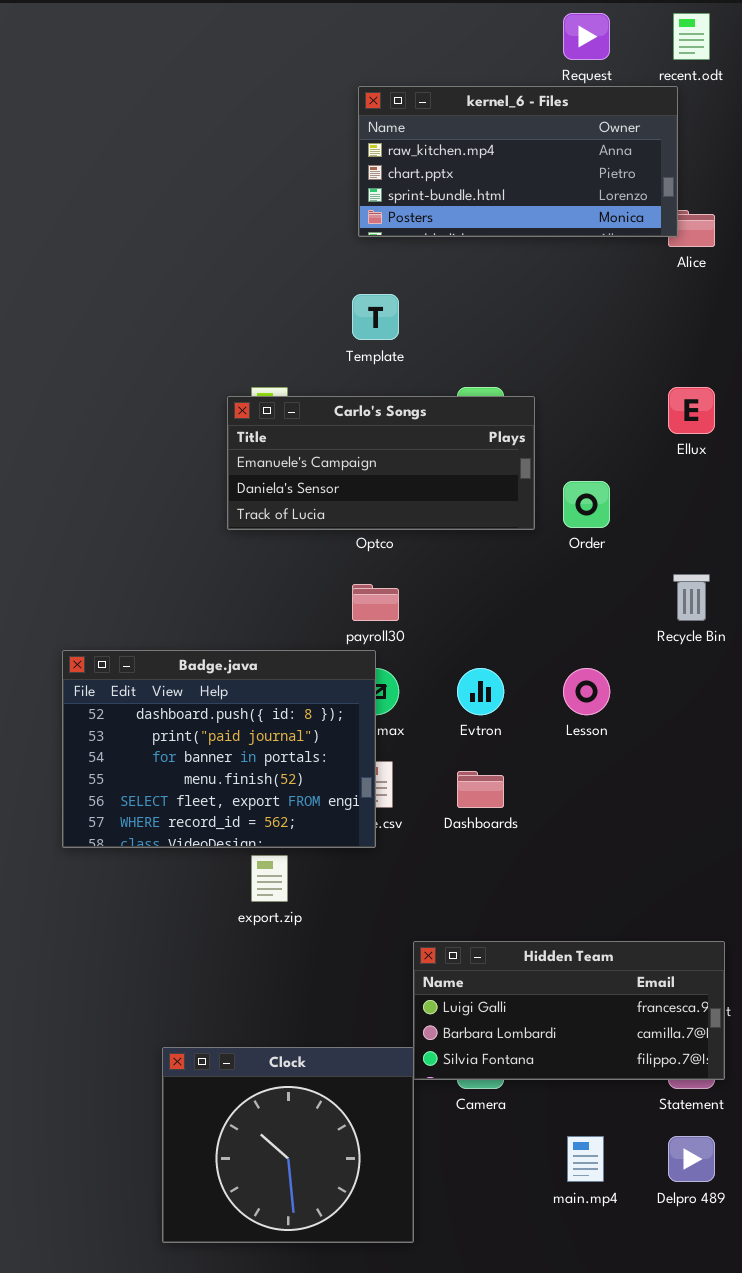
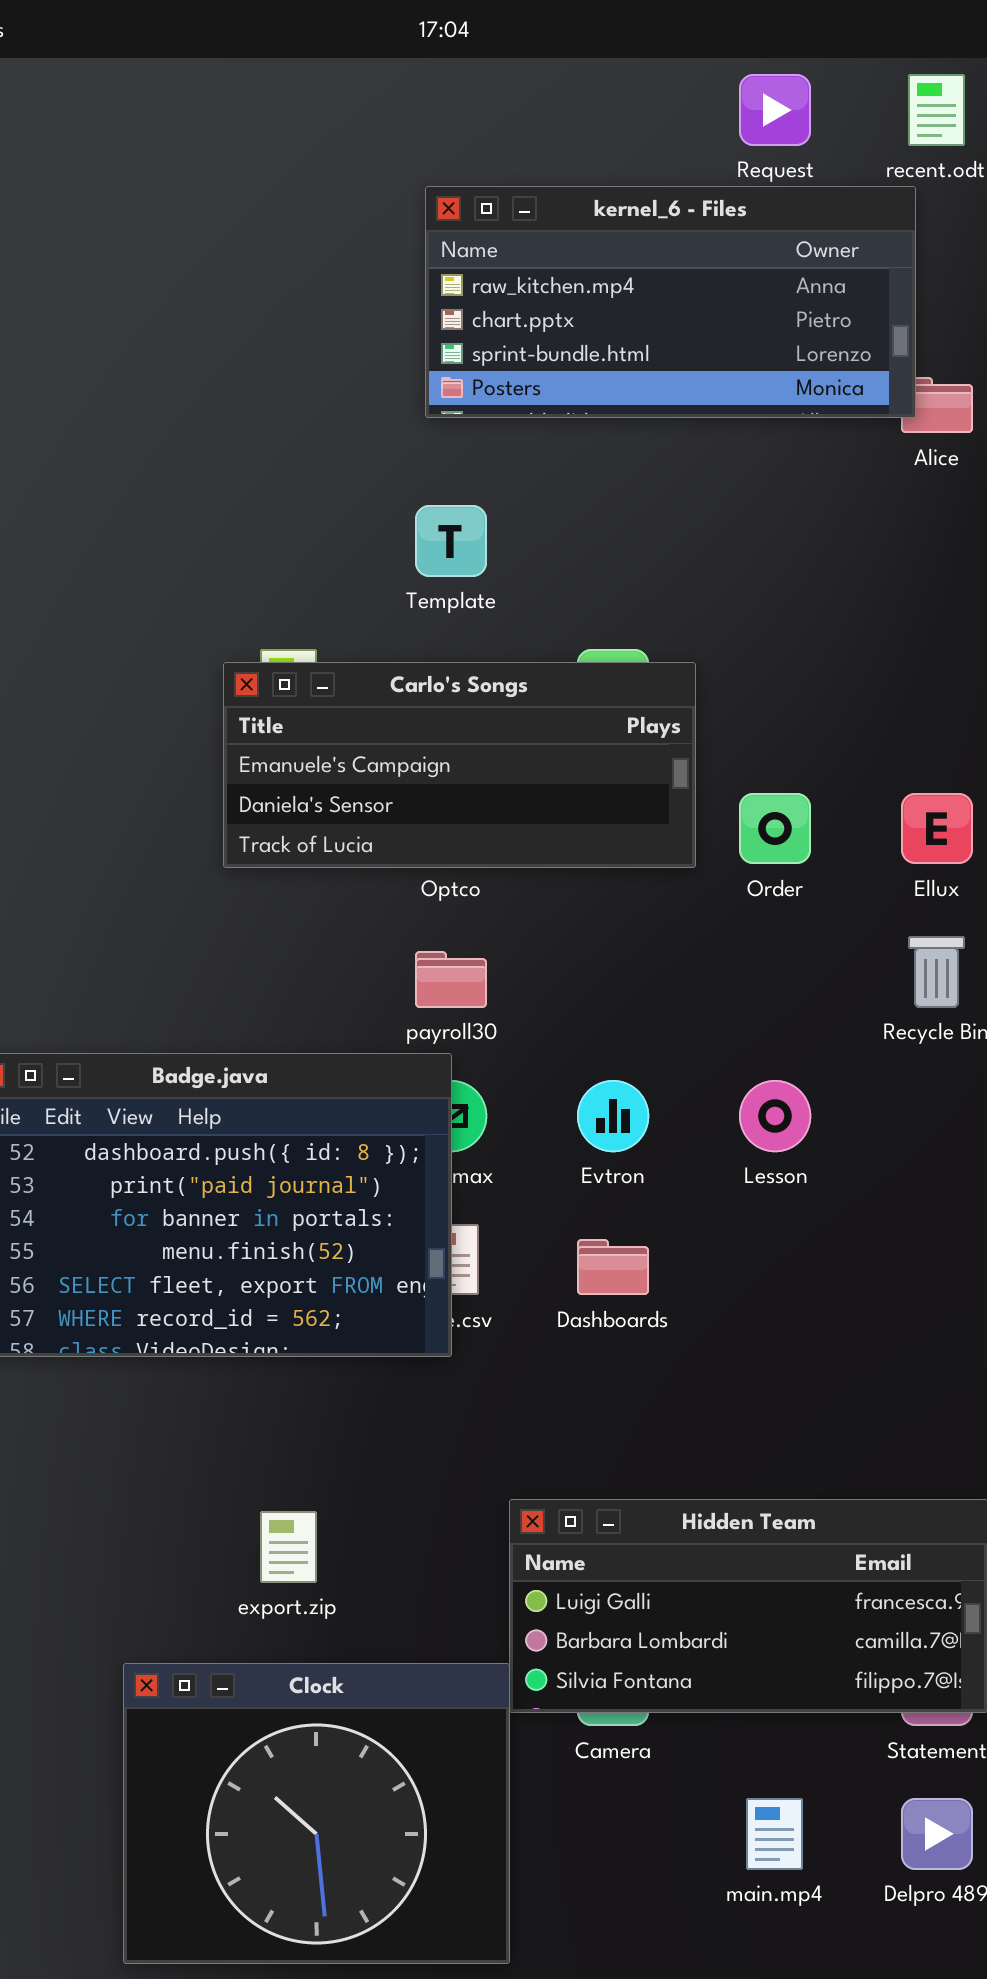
Ellux: [668,387,715,434] -> [901,793,973,864], moved
export.zip: [251,855,288,902] -> [260,1511,317,1583], moved

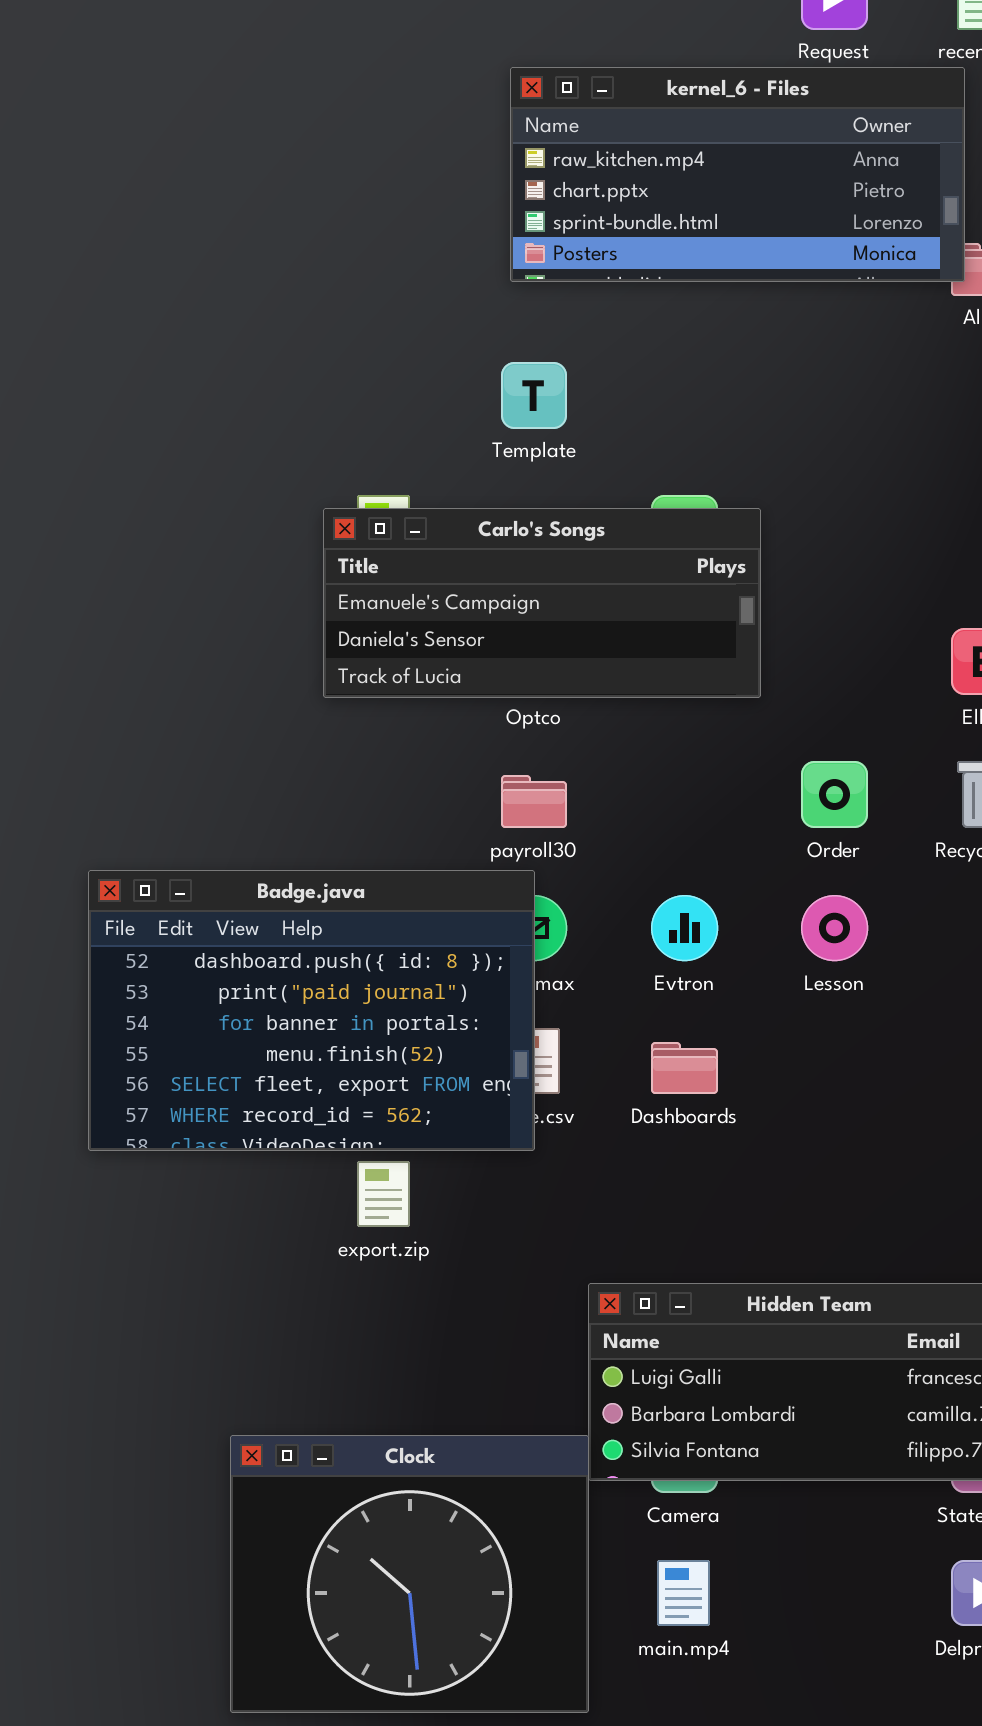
Order: [739,793,811,864] -> [801,761,868,828], moved
export.zip: [260,1511,317,1583] -> [357,1161,410,1227], moved
main.mp4: [746,1798,803,1870] -> [657,1560,710,1626], moved

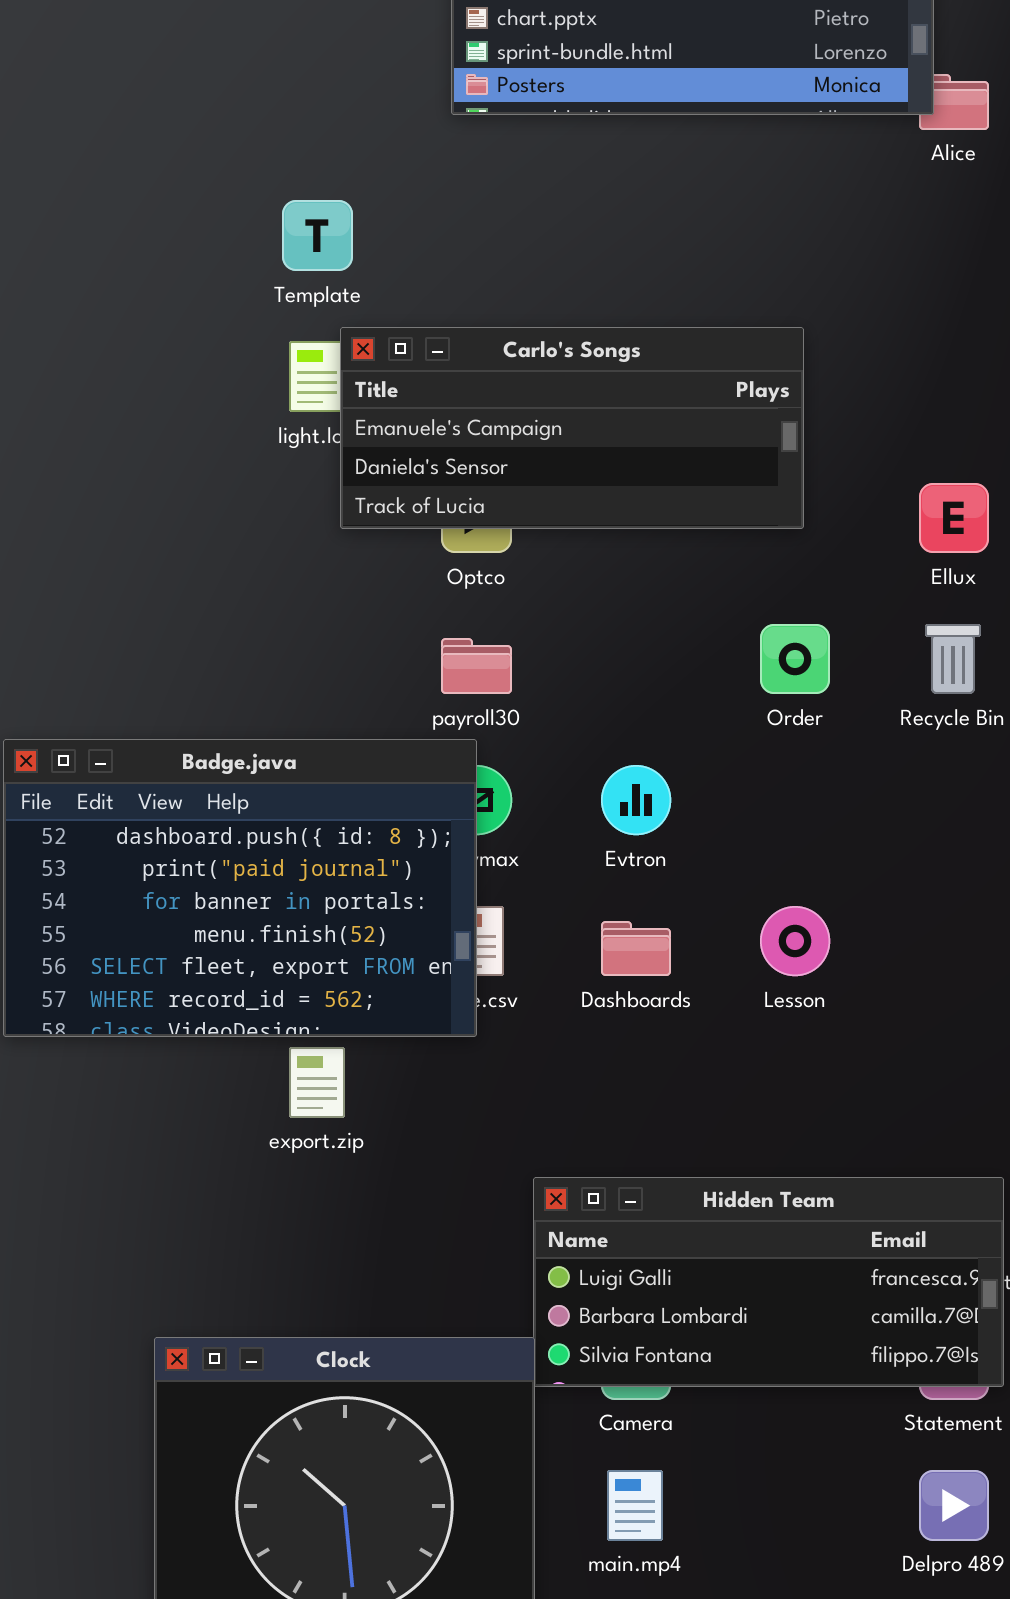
Template: [501,362,567,429] -> [282,200,353,271], moved
Carlo's Songs: [323,508,761,698] -> [340,327,804,529], moved
Lesson: [801,895,868,961] -> [760,906,830,976], moved

